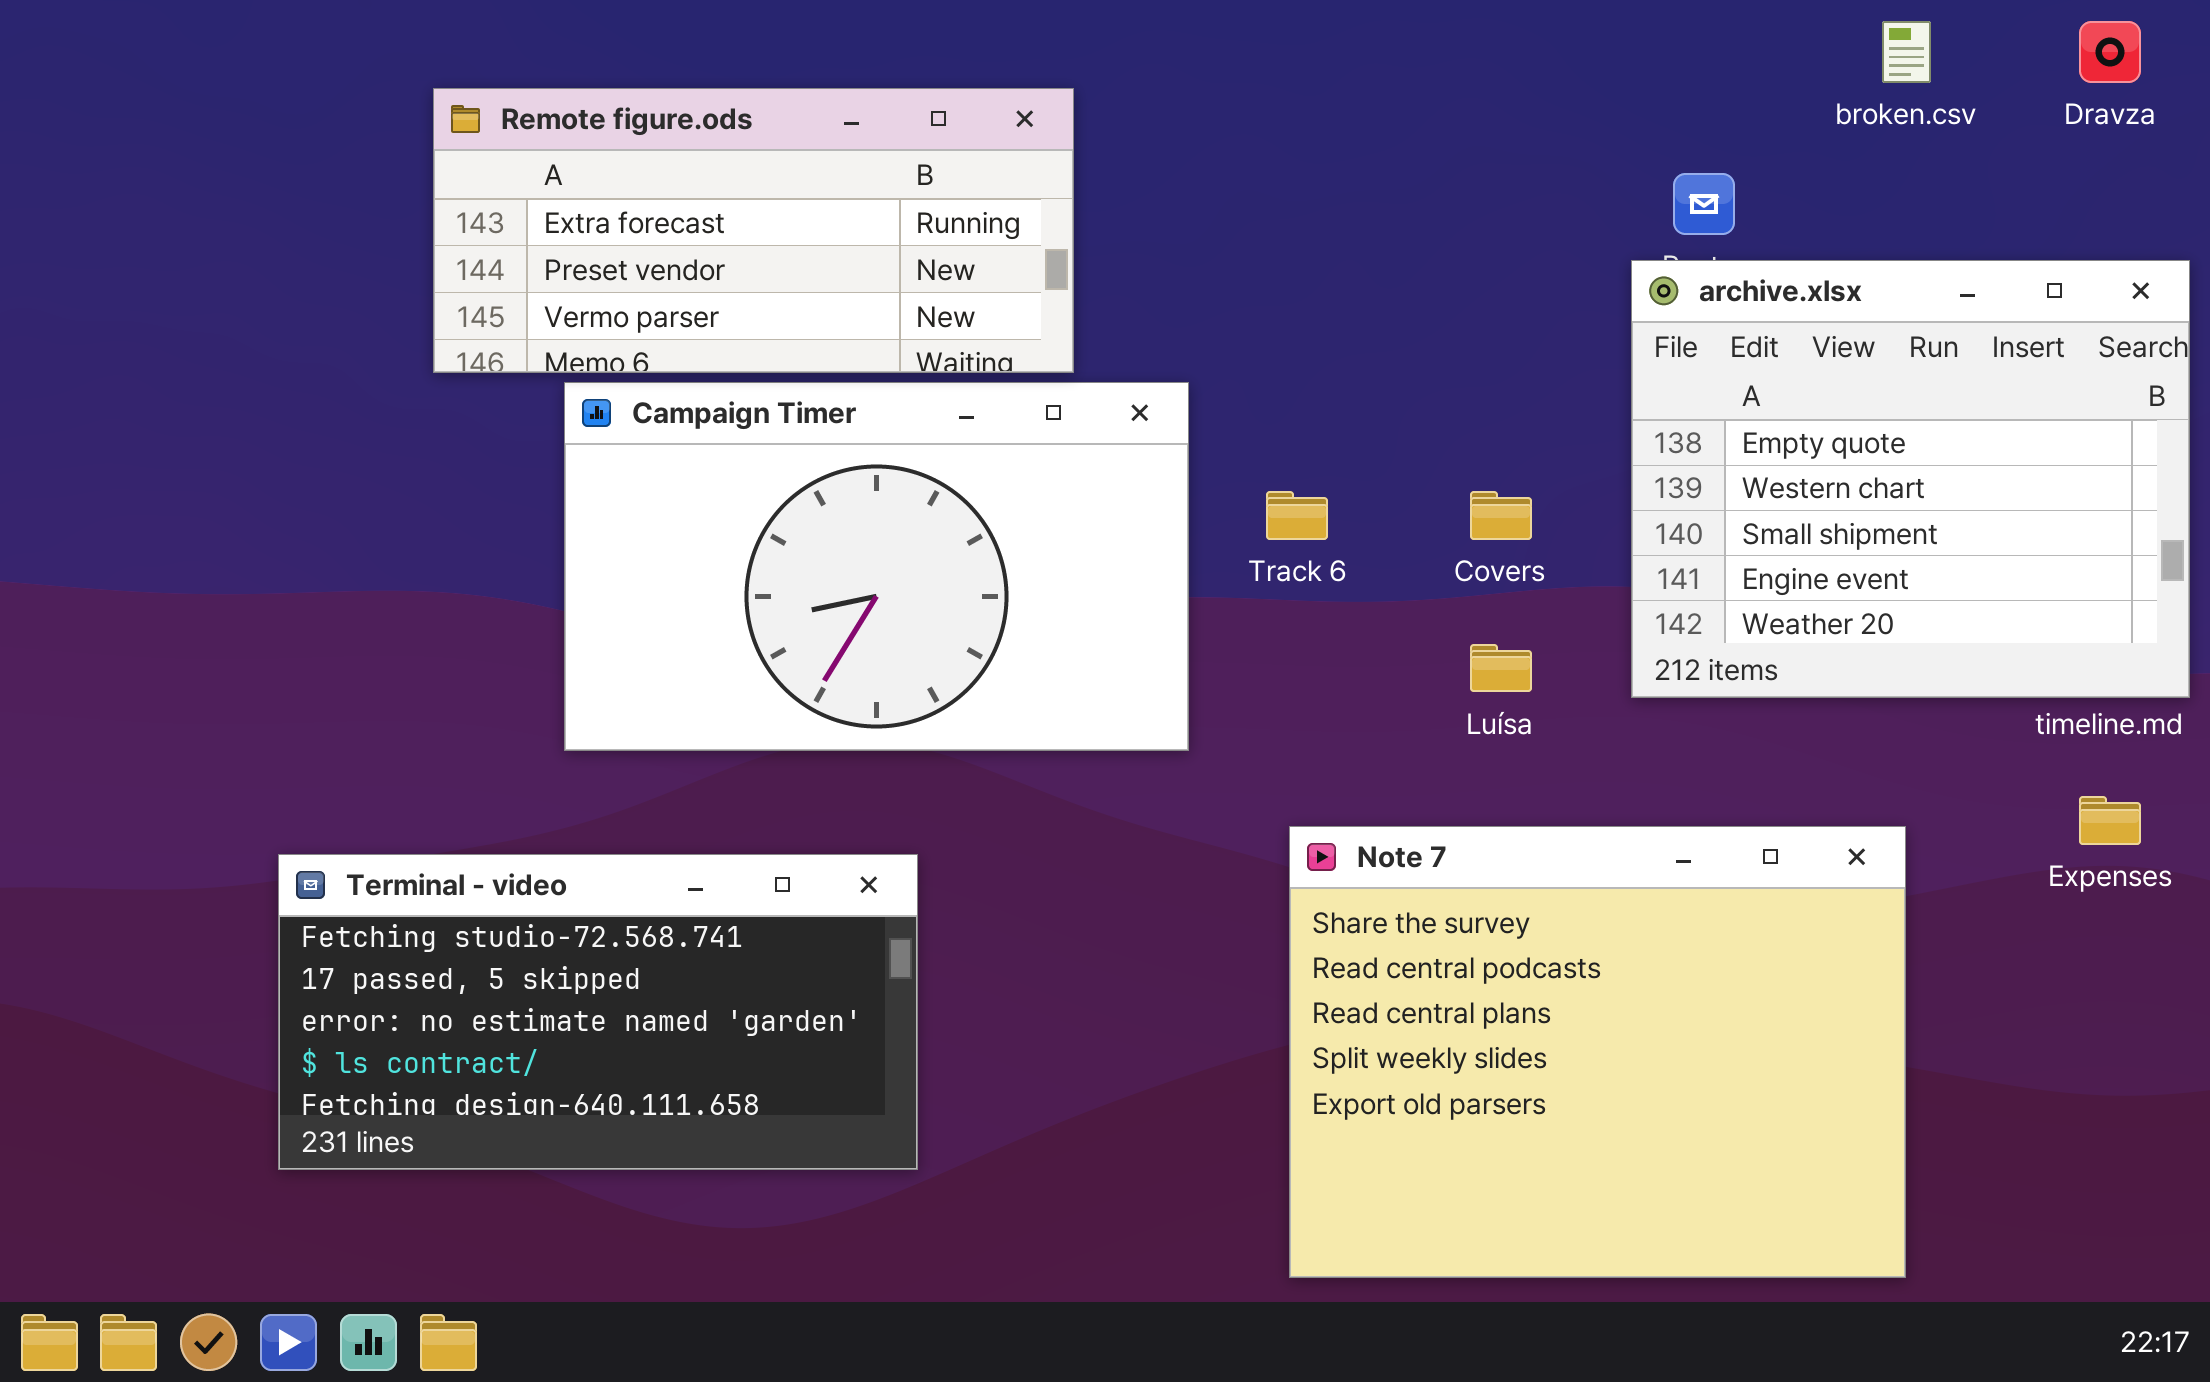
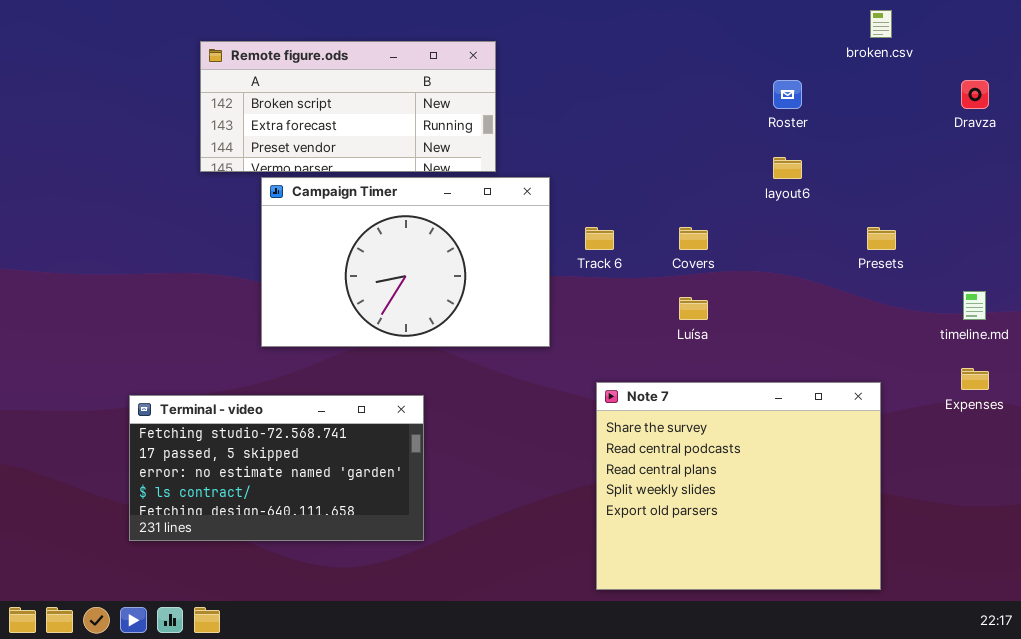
Dravza: [2079,21,2141,83] -> [961,80,989,109], moved
Remote figure.ods: [433,88,1074,373] -> [200,41,496,172], scrolled up 1 row
archive.xlsx: [1631,260,2190,698] -> none, closed

